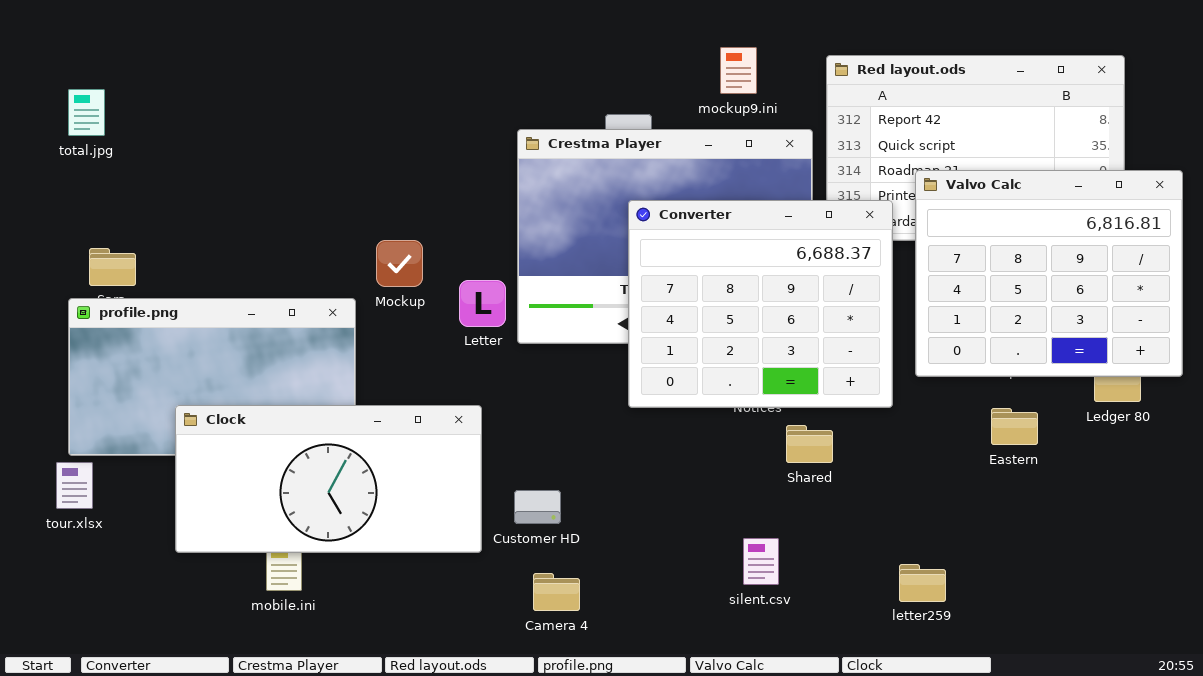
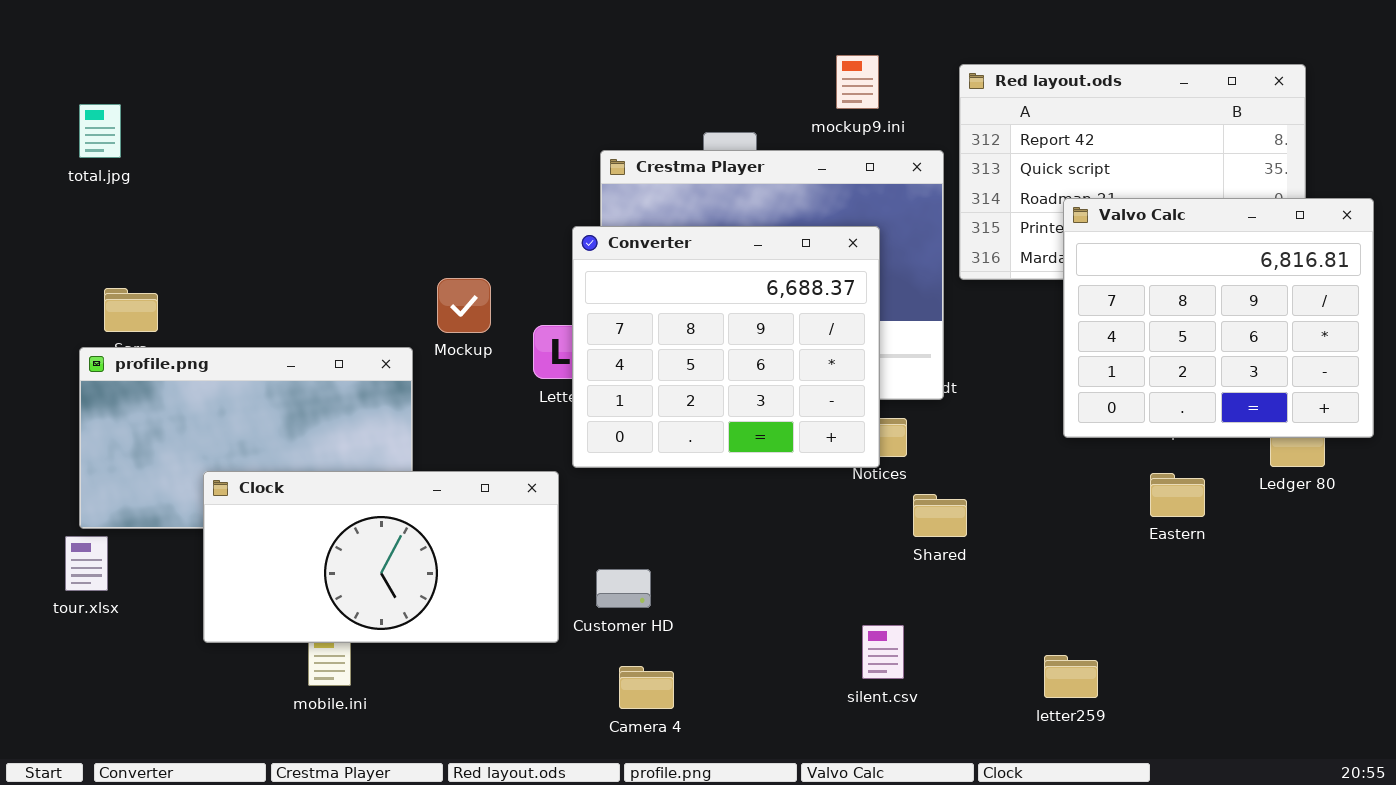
Converter: [628,200,893,408] -> [572,226,880,468], moved

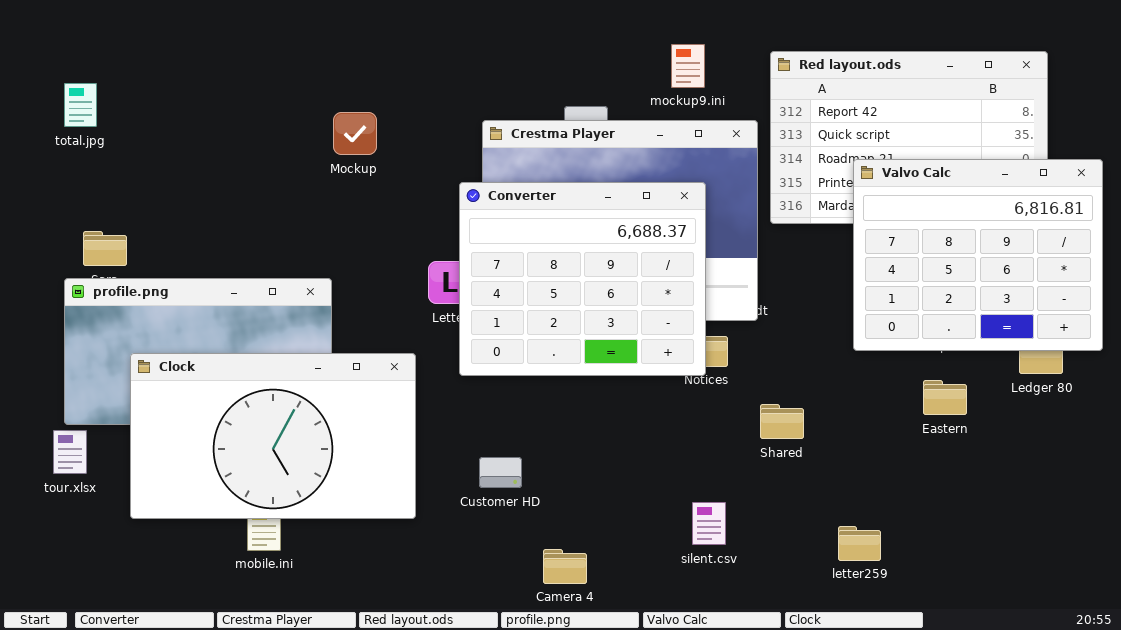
Mockup: [437,278,491,333] -> [333,112,377,155], moved
Clock: [203,471,559,643] -> [130,353,416,519], moved, resized
Shared: [913,494,967,537] -> [760,404,804,439], moved
Camera 4: [619,666,674,709] -> [543,549,587,584], moved

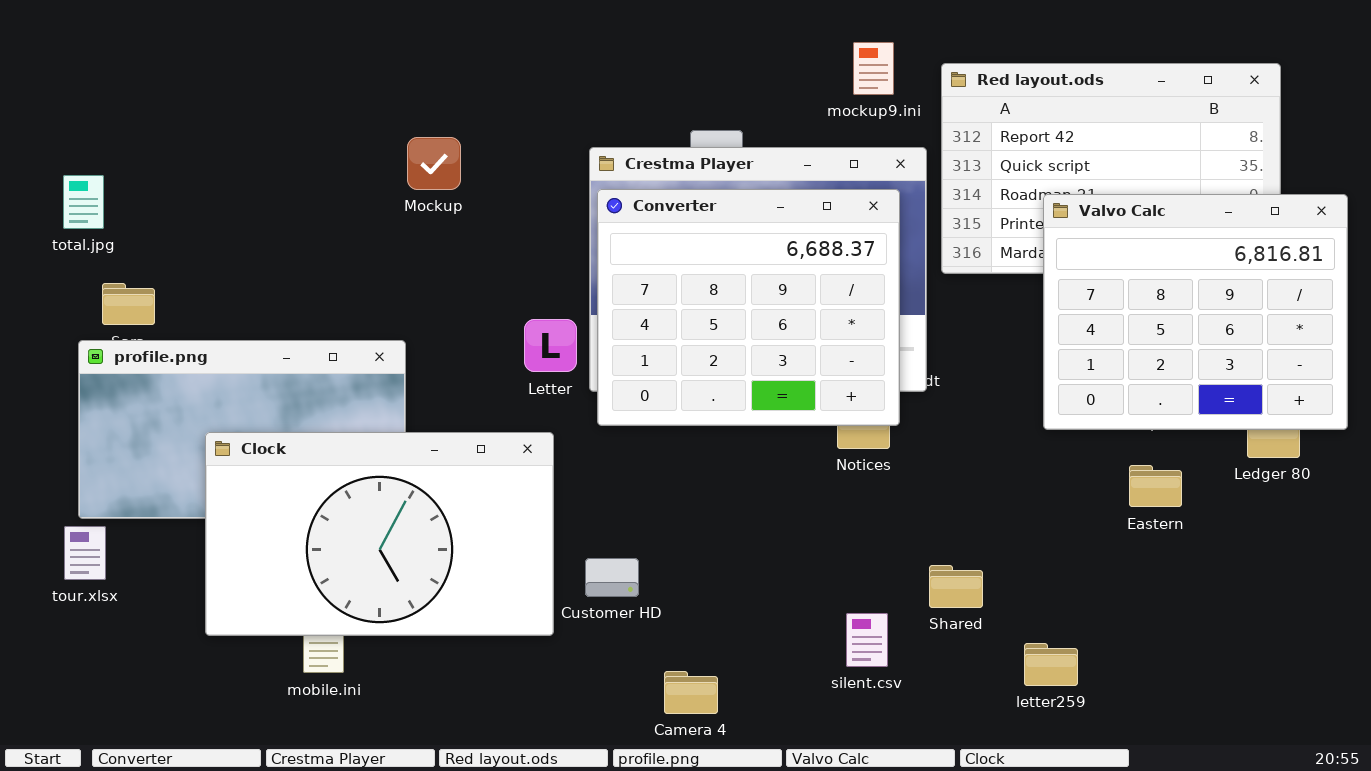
mockup9.ini: [671,44,705,88] -> [853,42,894,95], moved
total.jpg: [64,83,97,127] -> [63,175,104,229], moved
Converter: [459,182,706,376] -> [597,189,900,426], moved
Clock: [130,353,416,519] -> [205,432,554,636], moved
Shared: [760,404,804,439] -> [929,565,983,608], moved

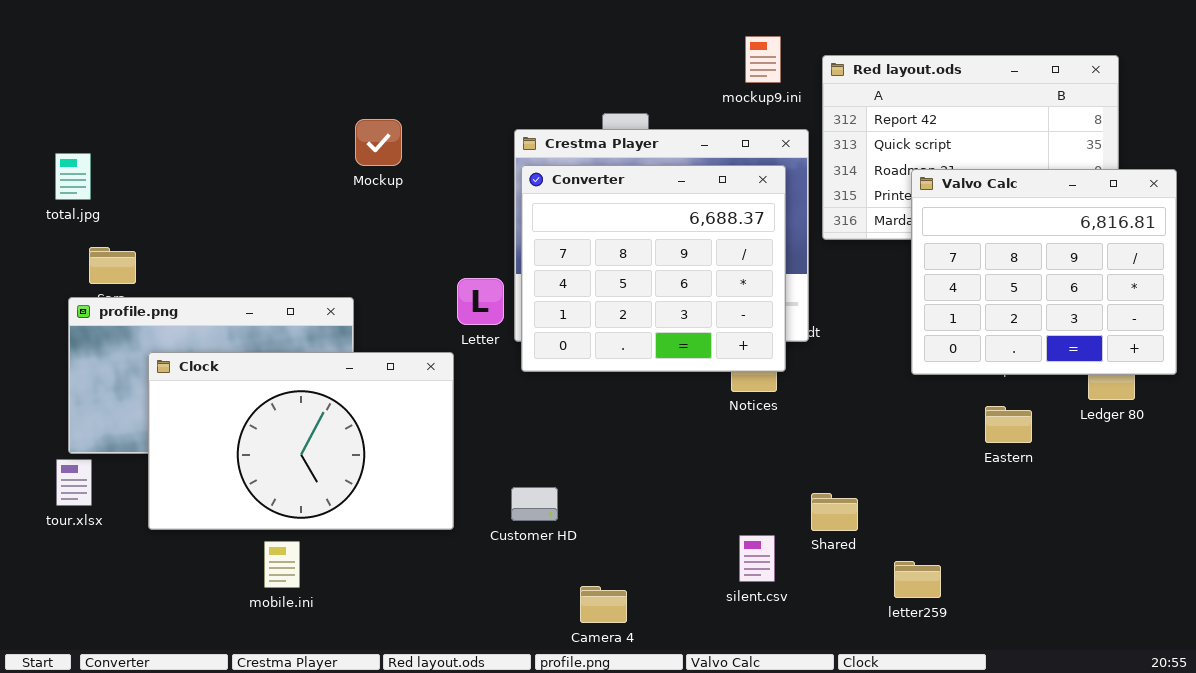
Clock: [205,432,554,636] -> [148,352,454,530], moved

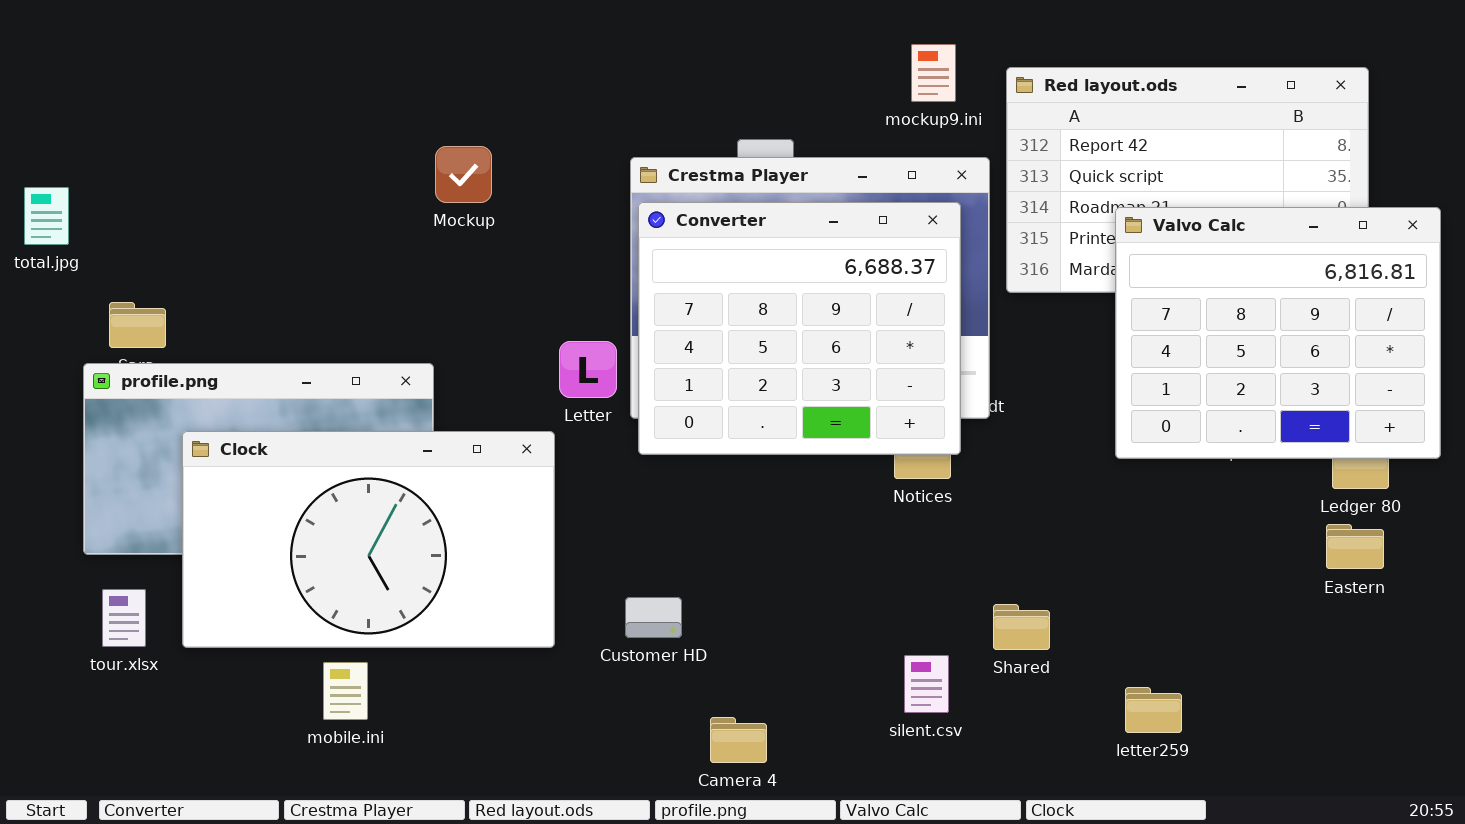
total.jpg: [55,153,91,200] -> [24,187,69,245], moved
Eastern: [985,406,1032,443] -> [1326,524,1384,569], moved
tour.xlsx: [56,459,92,506] -> [102,589,146,647], moved
letter259: [894,561,941,598] -> [1125,687,1182,733], moved

